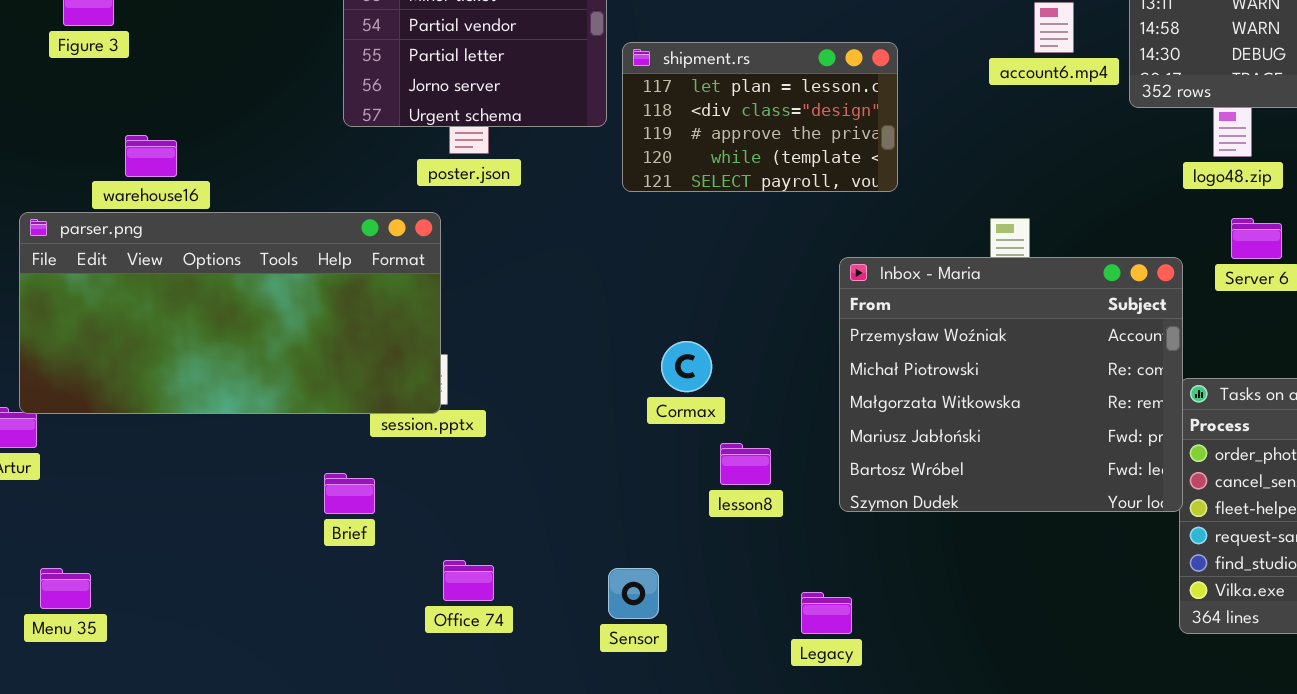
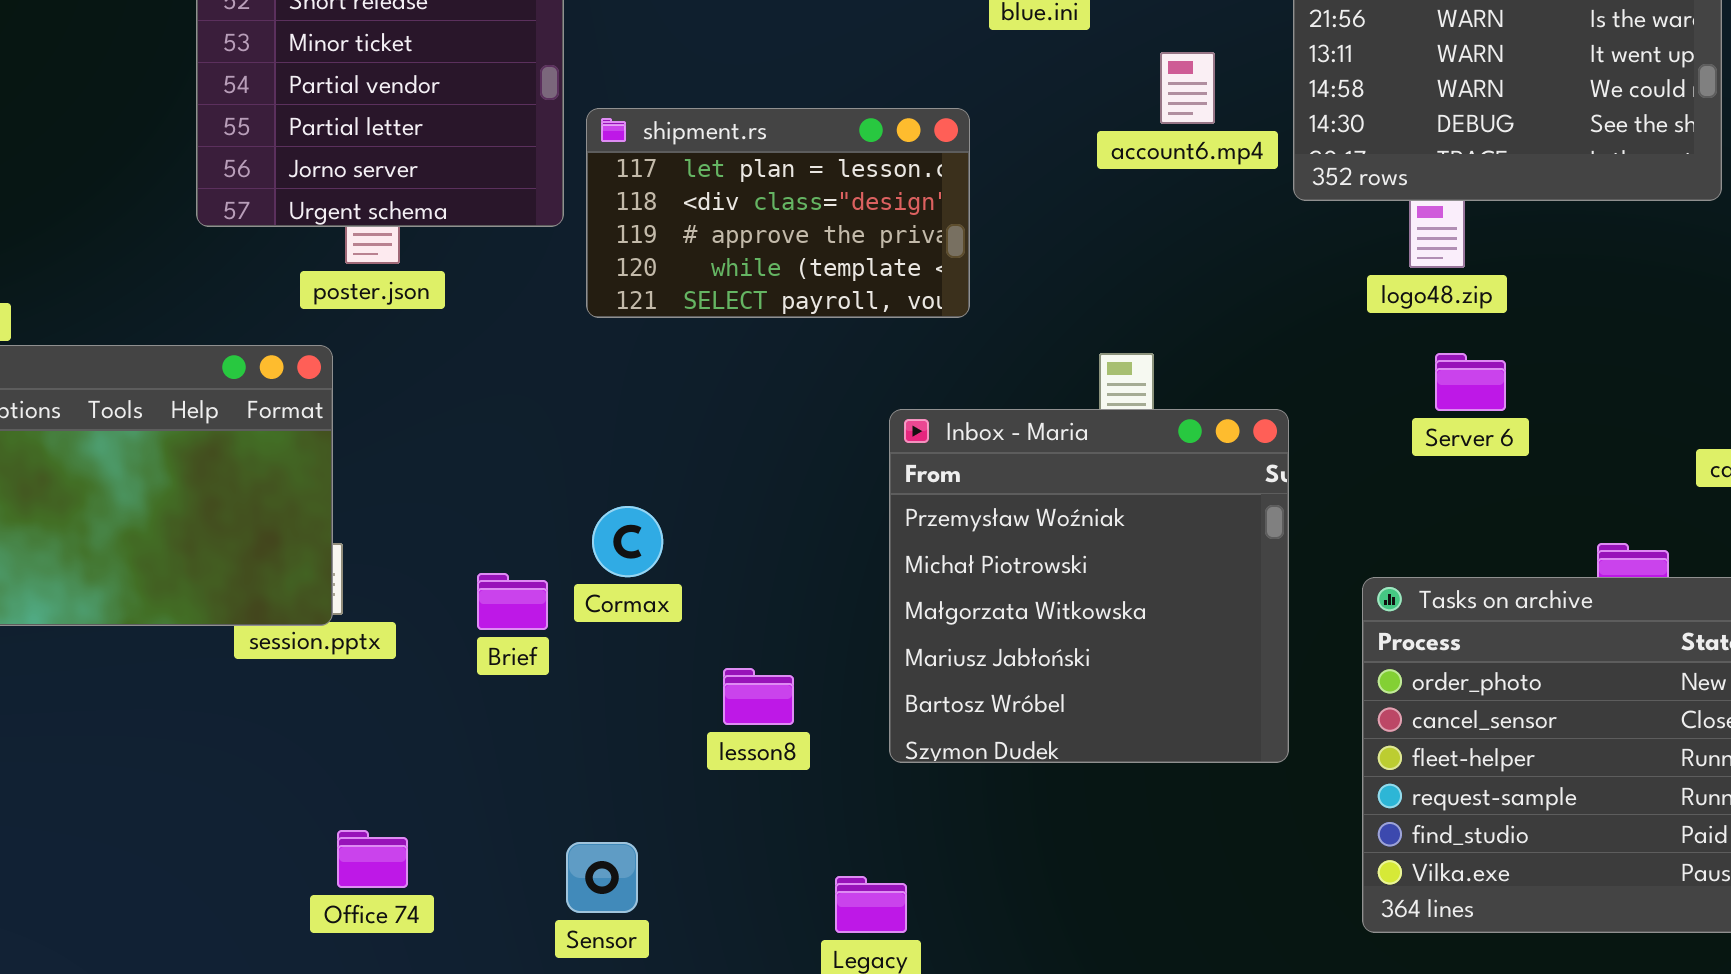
Inbox - Maria: [839,257,1183,512] -> [889,409,1289,763], resized
Cormax: [661,341,712,392] -> [592,506,663,577], moved
Brief: [324,473,375,514] -> [477,573,548,630], moved

